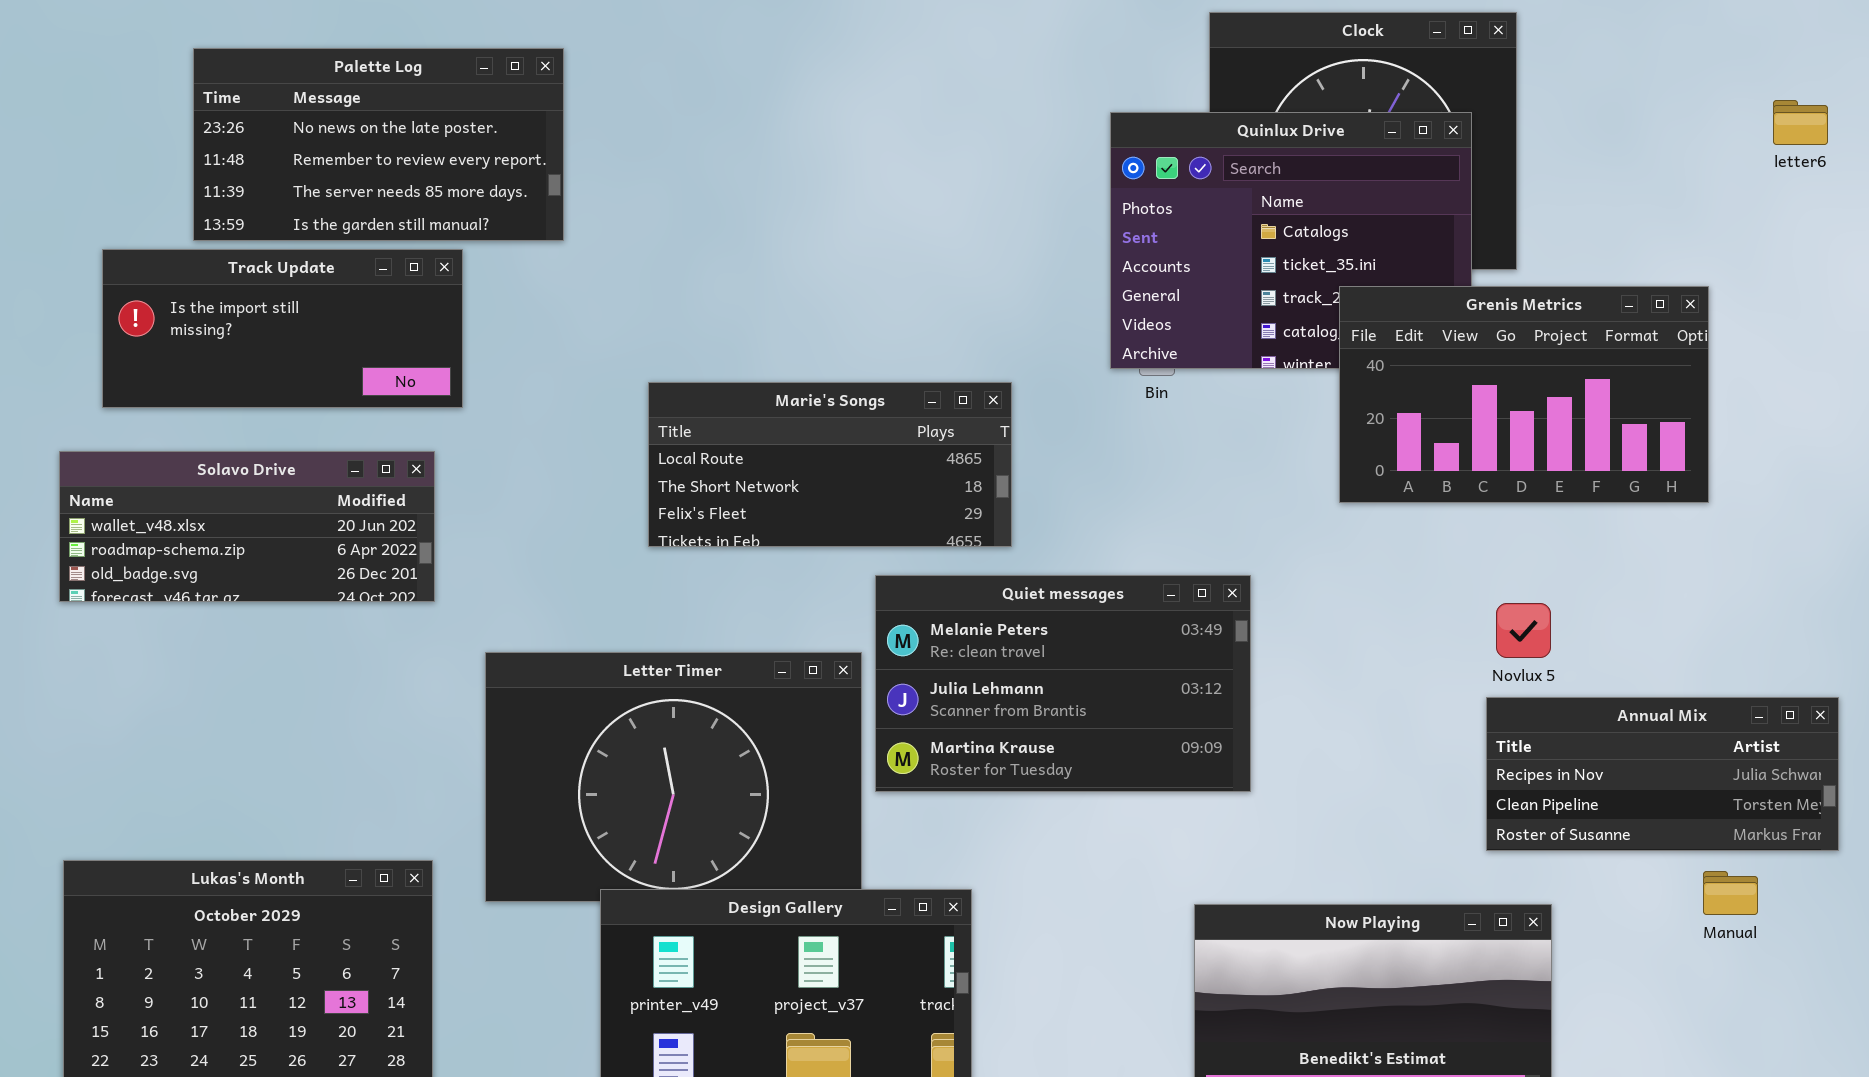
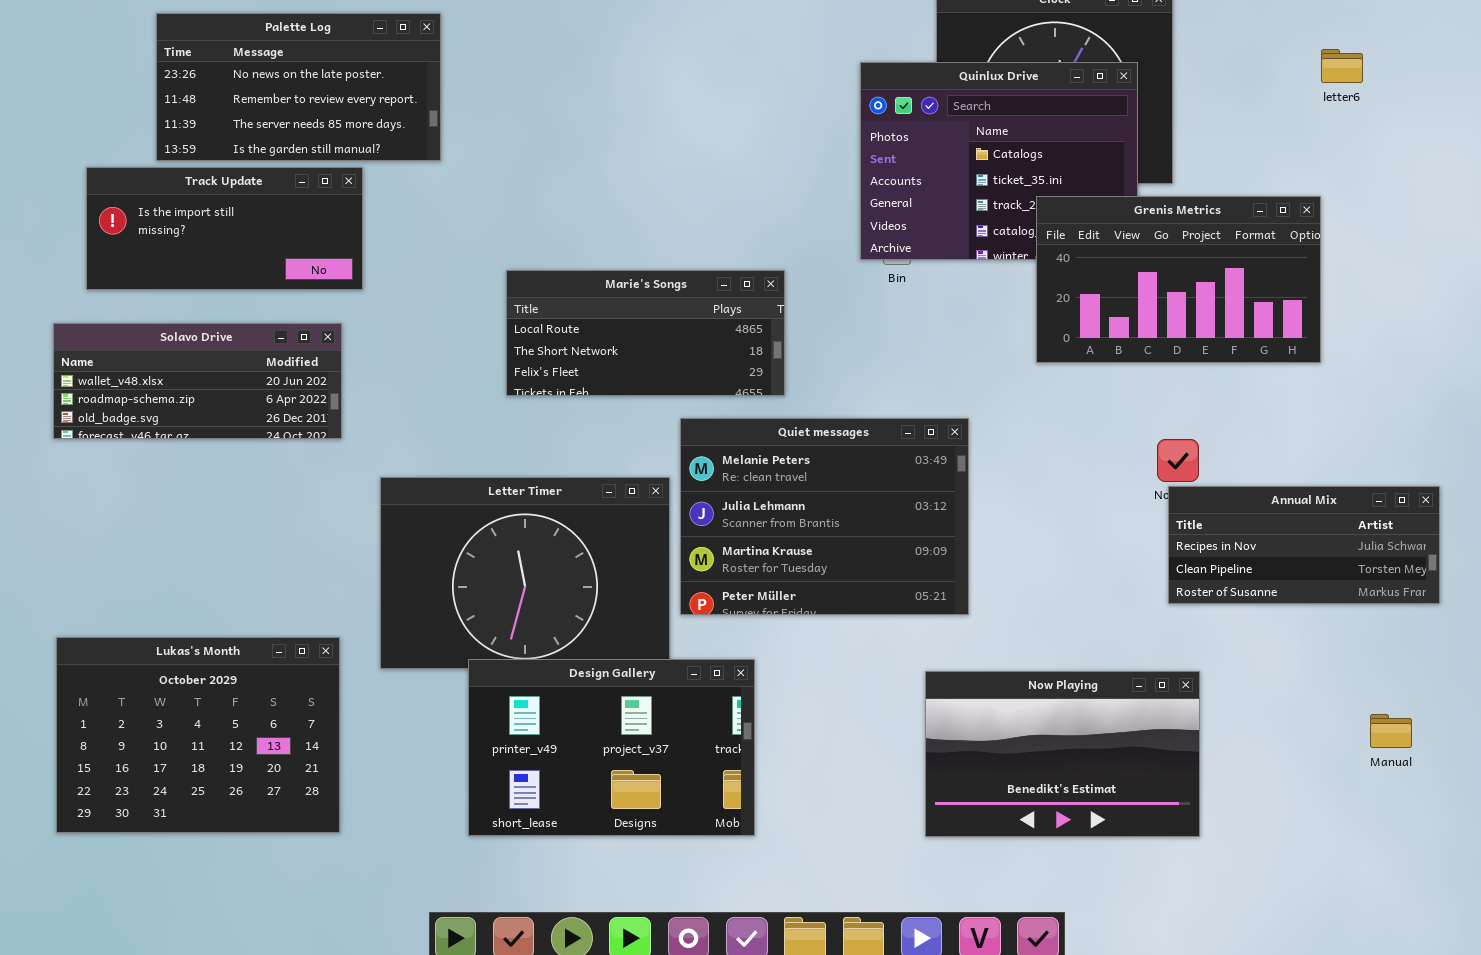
letter6: [1773,100,1828,145] -> [1321,49,1363,83], moved
Quiet messages: [875,575,1251,792] -> [680,418,969,615], resized
Annual Mix: [1486,697,1839,851] -> [1168,486,1440,604], moved
Manual: [1703,871,1758,915] -> [1370,714,1412,748], moved

